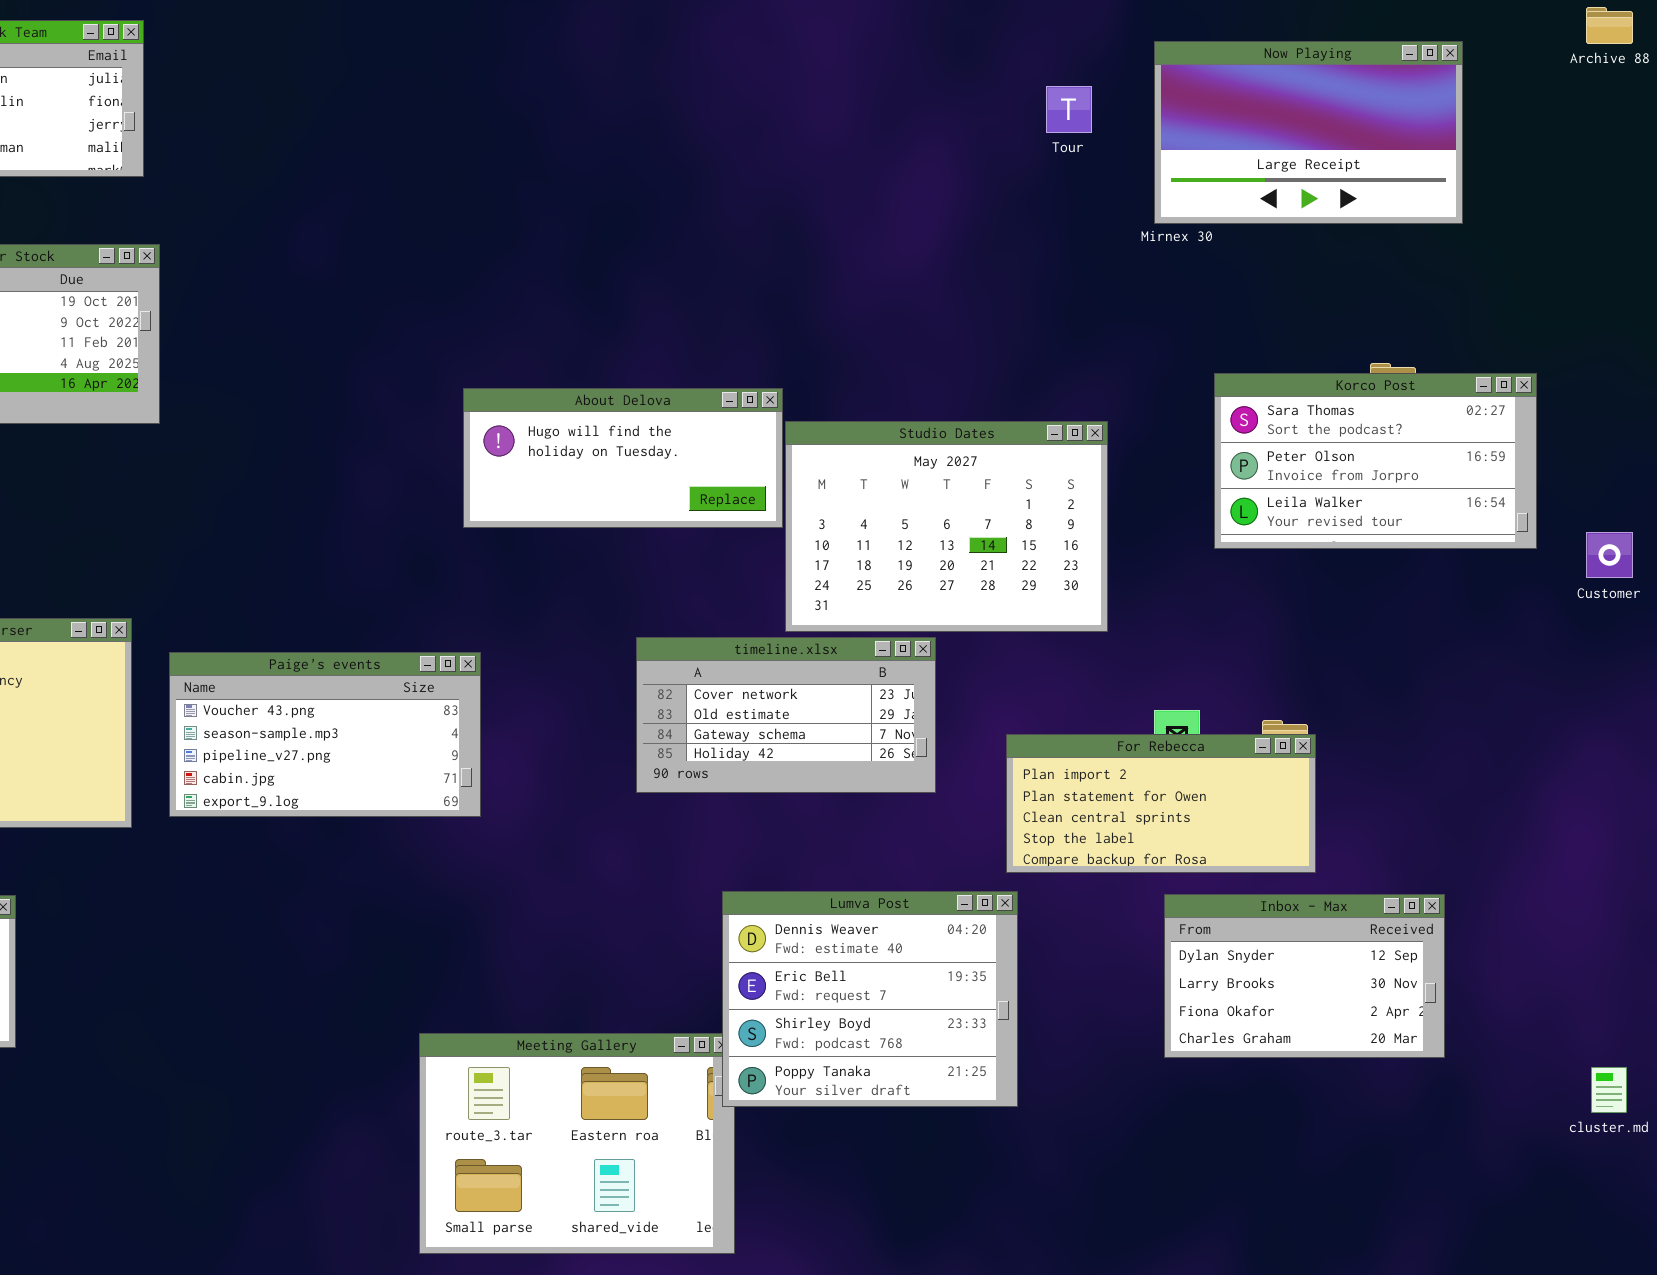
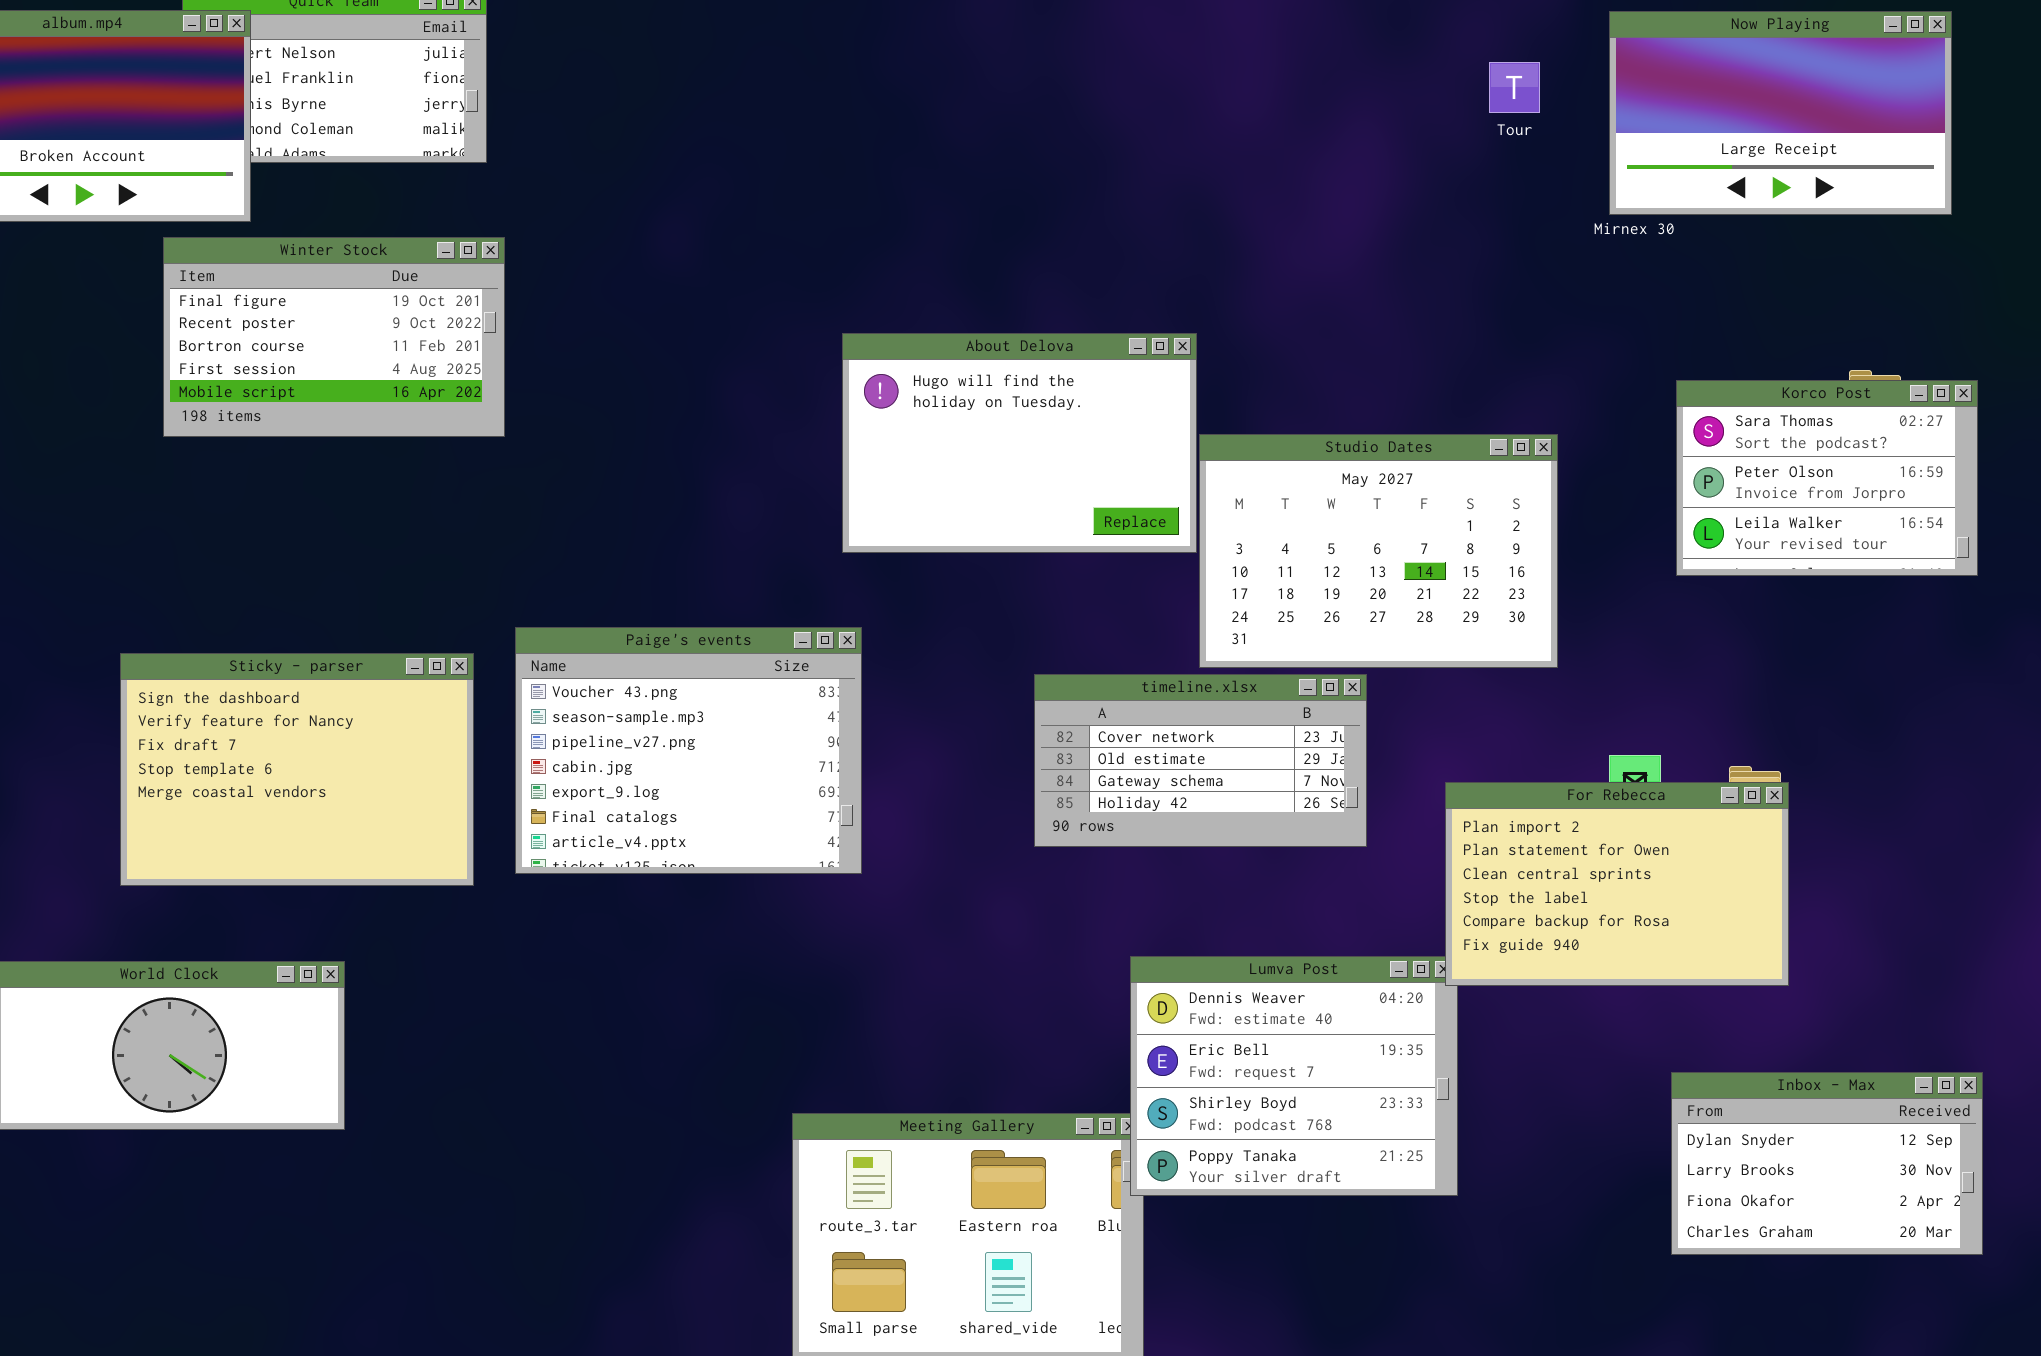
Korco Post: [1214,373,1537,549] -> [1676,380,1978,576], resized
About Delova: [463,388,783,528] -> [842,333,1197,553], resized
Paige's events: [169,652,481,817] -> [515,627,862,874], resized
For Rebecca: [1006,734,1316,873] -> [1445,782,1789,986], resized
Inbox - Max: [1164,894,1445,1058] -> [1671,1072,1983,1255], moved

